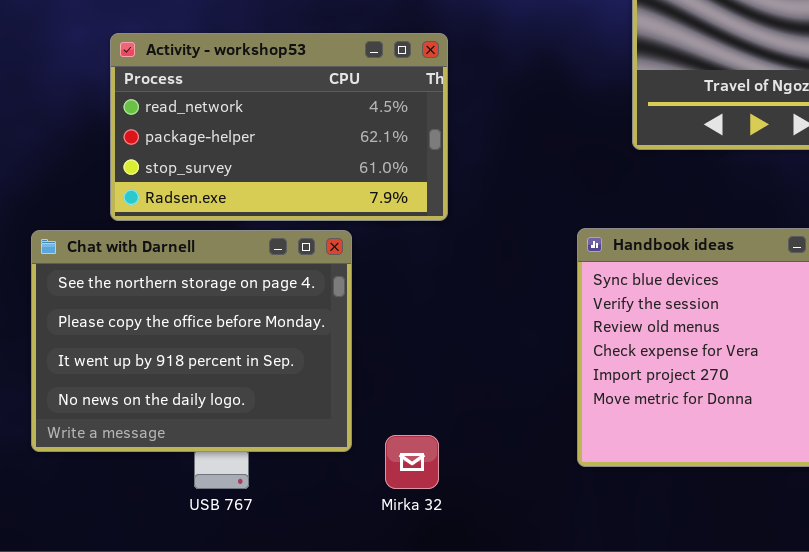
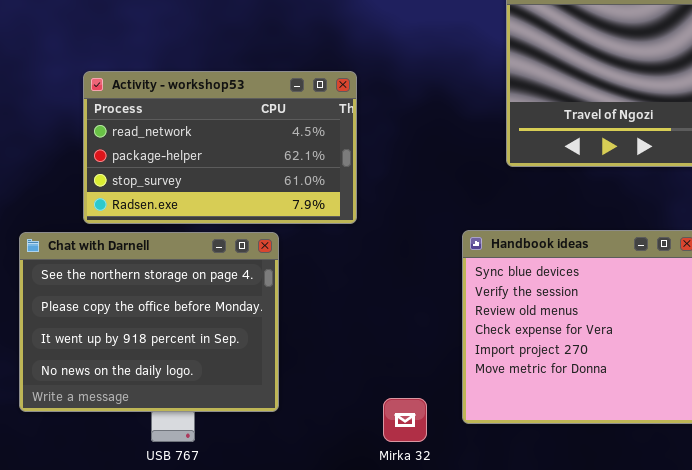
Mirka 32: [385,435,439,489] -> [383,398,427,442], moved

